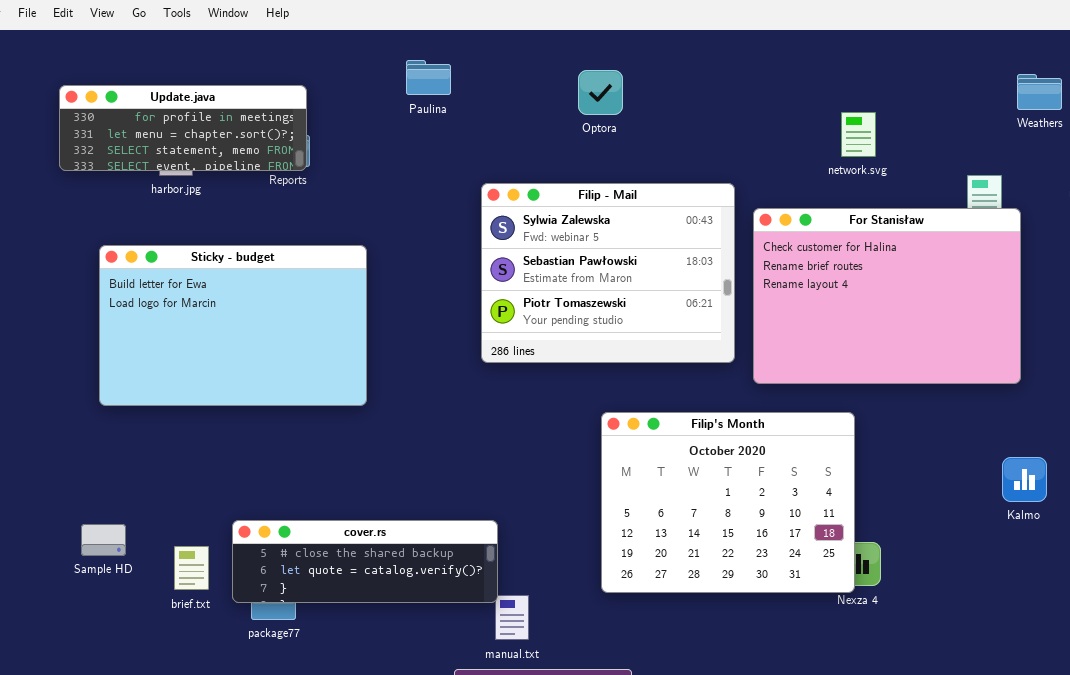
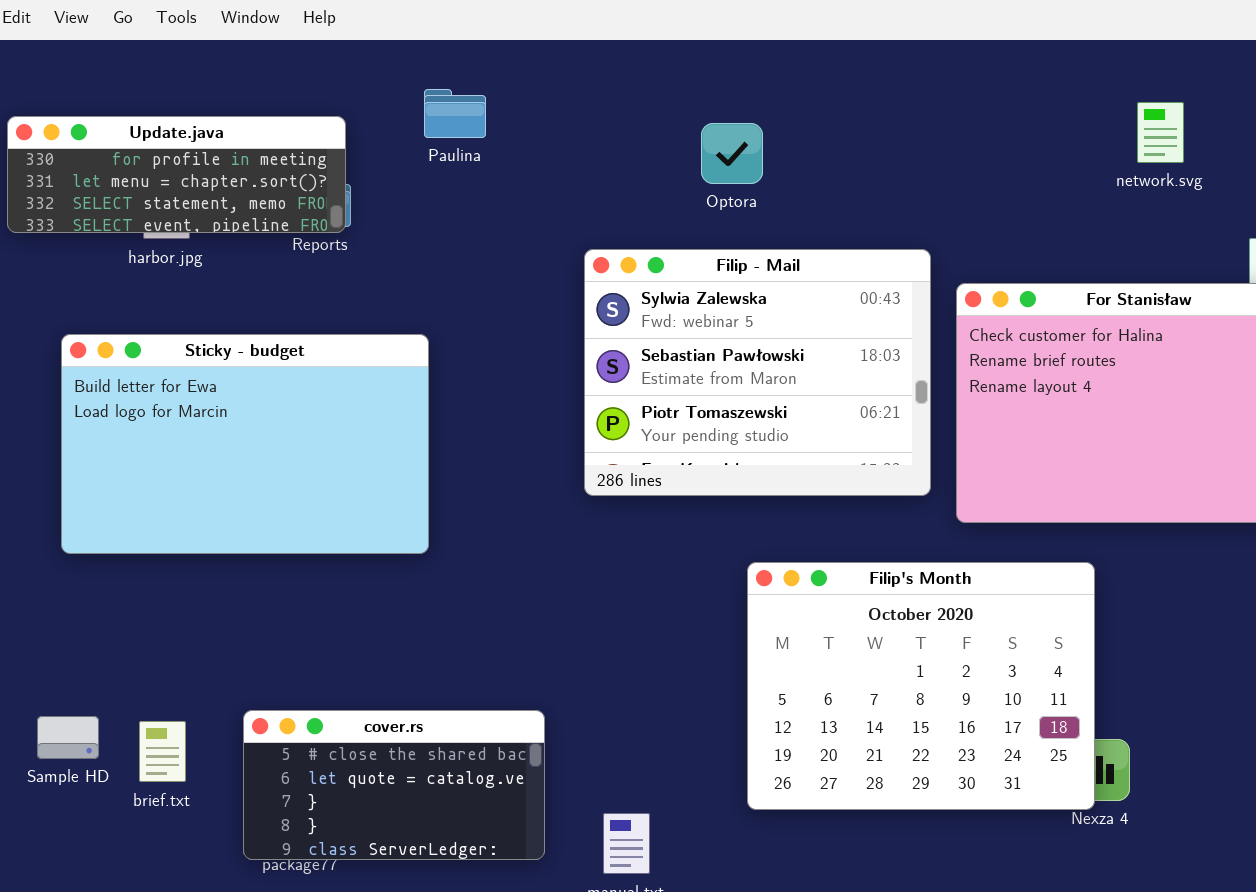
Paulina: [406,60,451,95] -> [424,89,486,138], moved
Optora: [578,70,623,115] -> [701,123,763,184], moved
network.svg: [841,112,876,157] -> [1137,102,1184,163], moved
cover.rs: [232,520,498,603] -> [243,710,545,860], resized
brief.txt: [174,546,209,590] -> [139,721,186,782], moved

